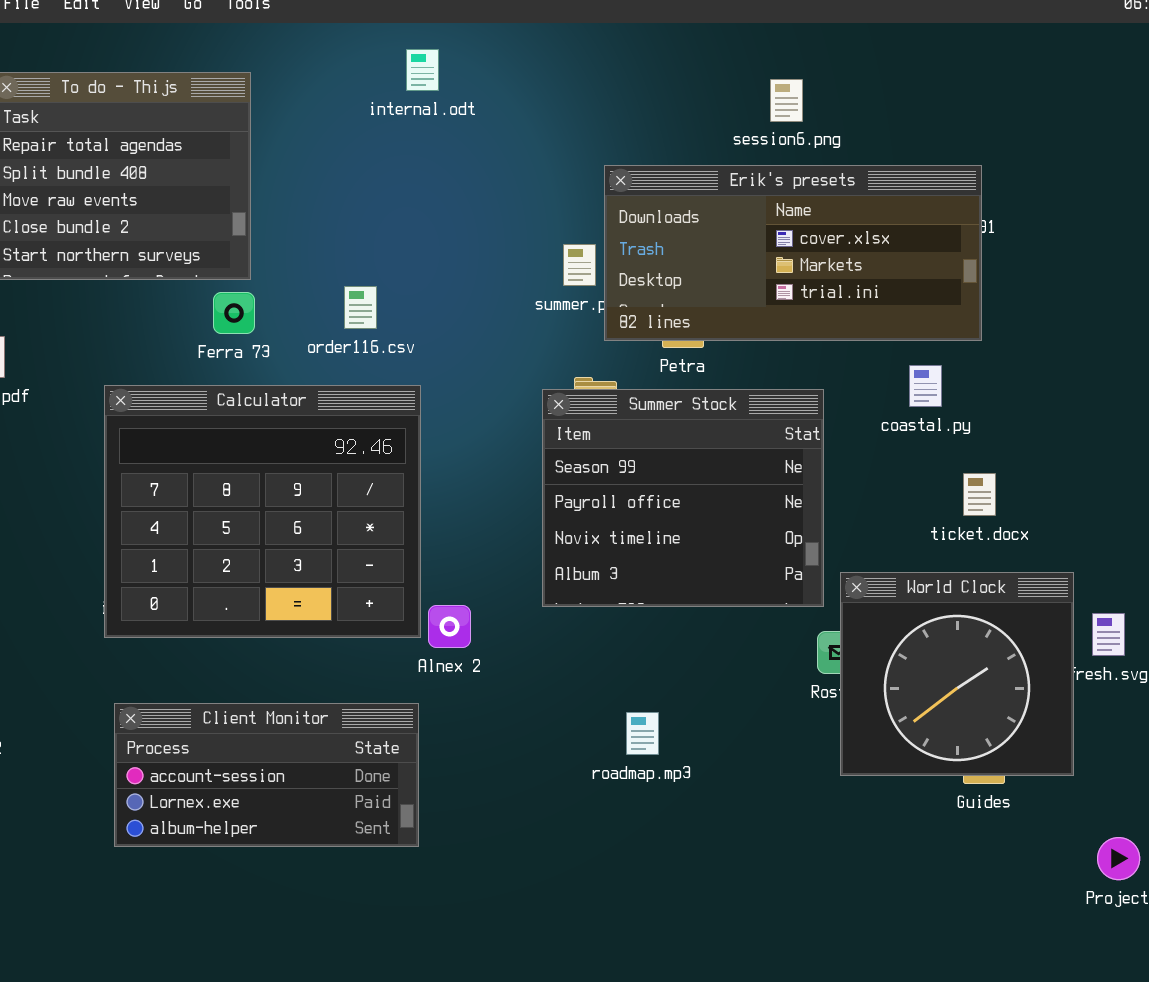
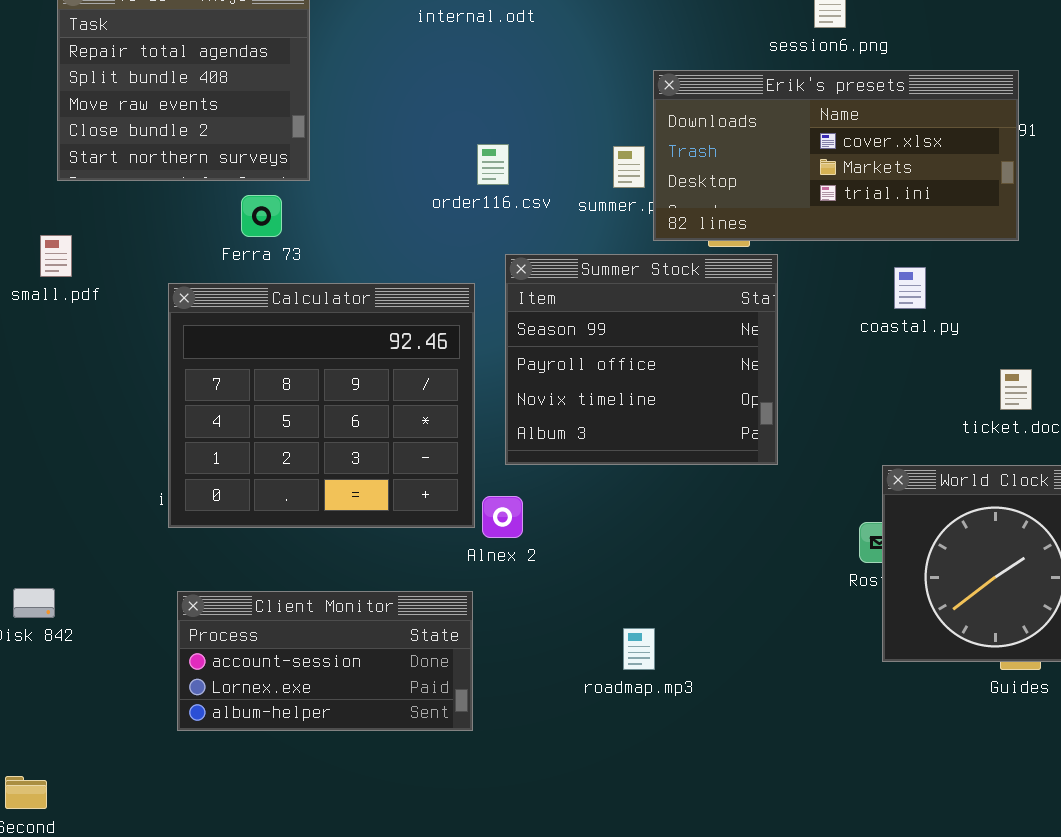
order116.csv: [344,286,377,329] -> [477,144,509,185], moved
Ferra 73: [213,292,255,334] -> [241,195,282,237], moved
coastal.py: [909,365,942,407] -> [894,267,926,309], moved
Summer Stock: [542,389,824,607] -> [505,254,778,465], moved
roadmap.mp3: [626,712,659,755] -> [623,628,655,670], moved

